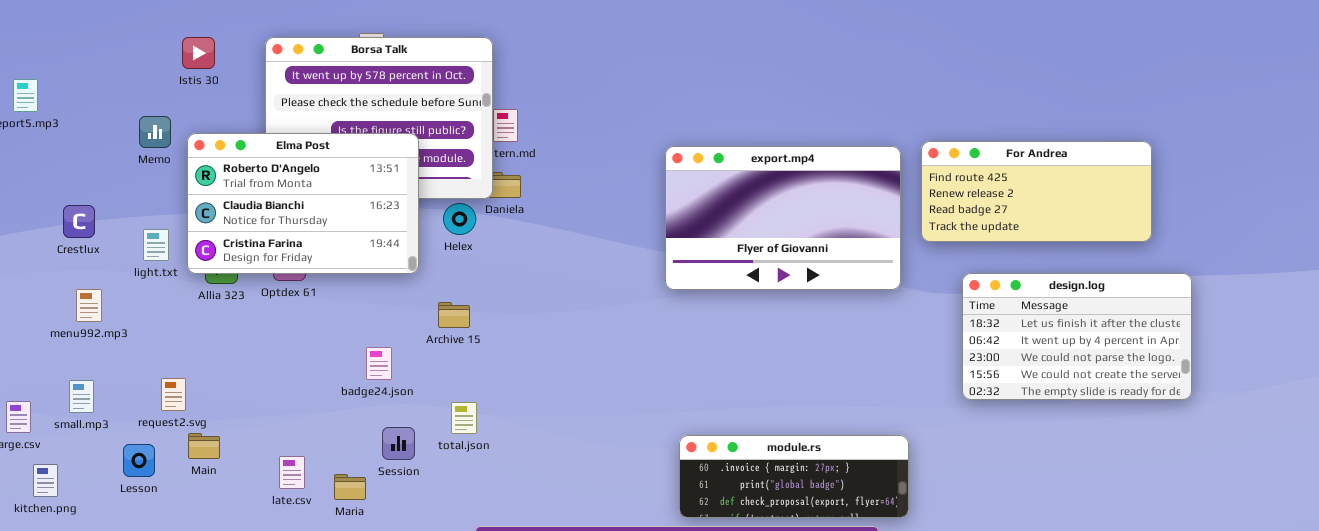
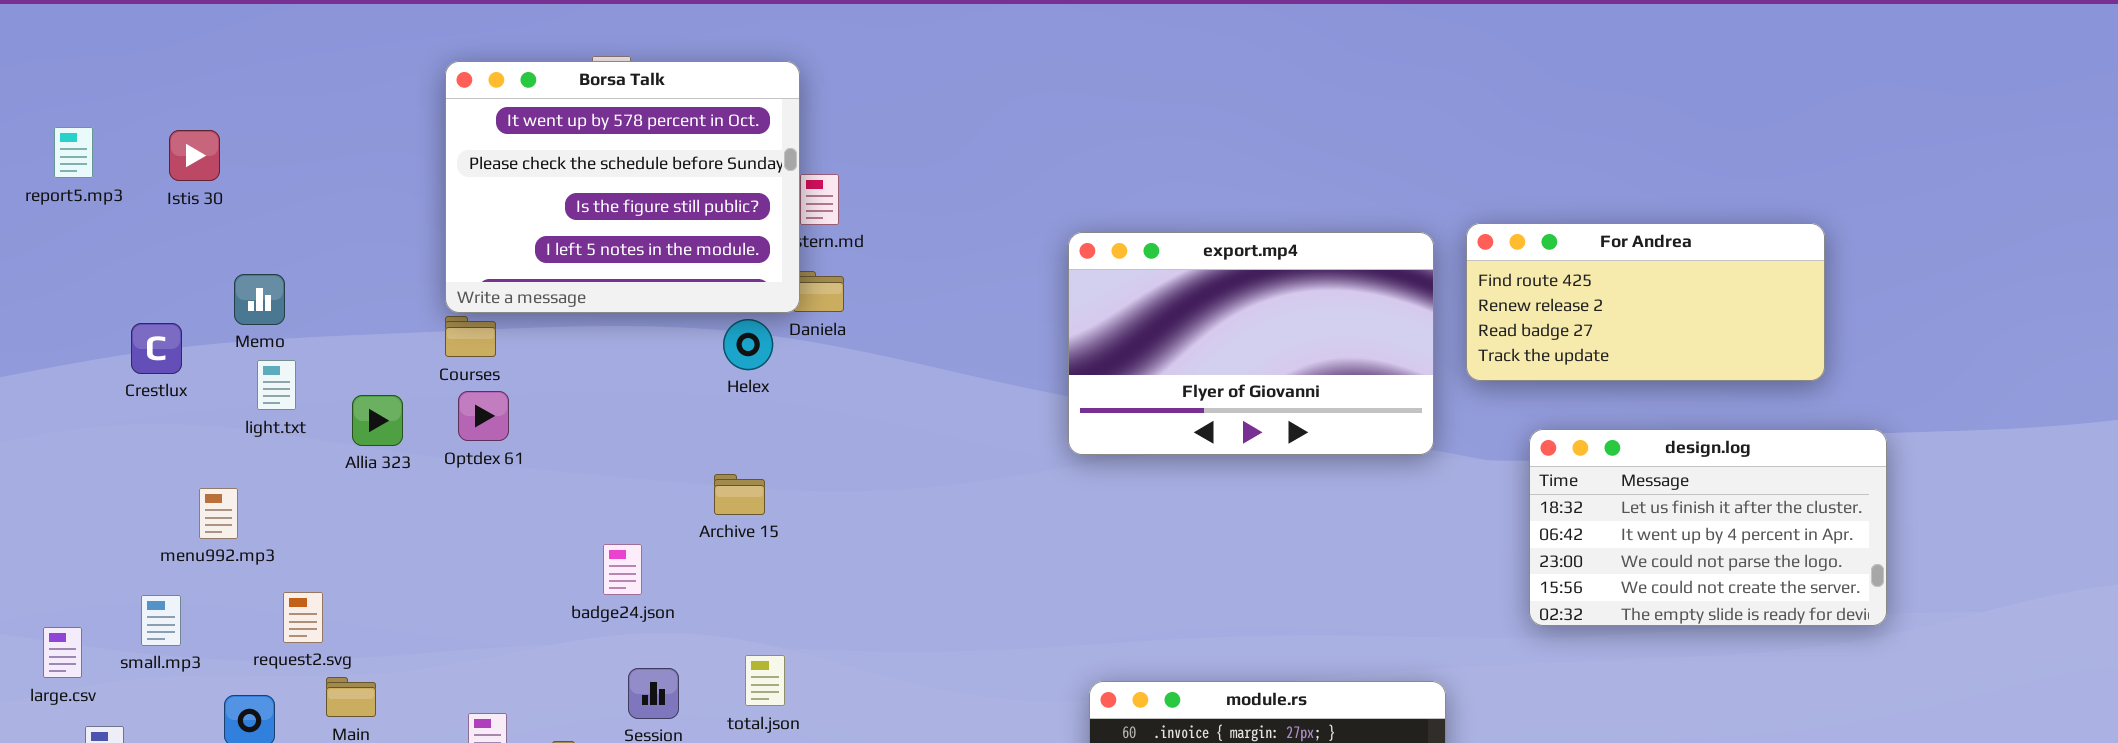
Istis 30: [182,37,215,69] -> [169,130,220,181], moved
Memo: [139,116,171,148] -> [234,274,285,325], moved
Elma Post: [187,133,419,274] -> none, closed
menu992.mp3: [76,289,102,322] -> [199,488,238,539], moved
total.json: [451,402,477,434] -> [745,655,785,706], moved

